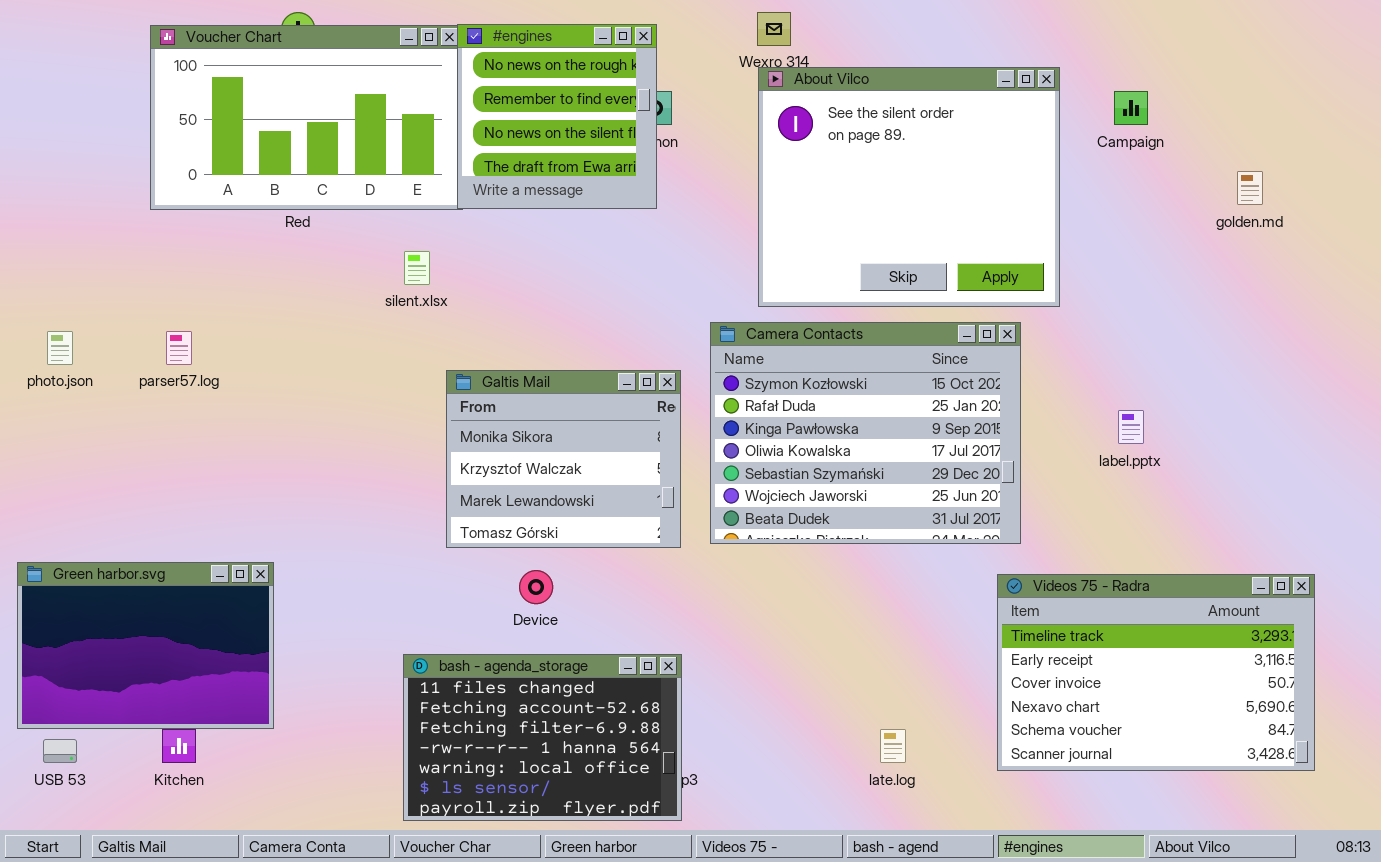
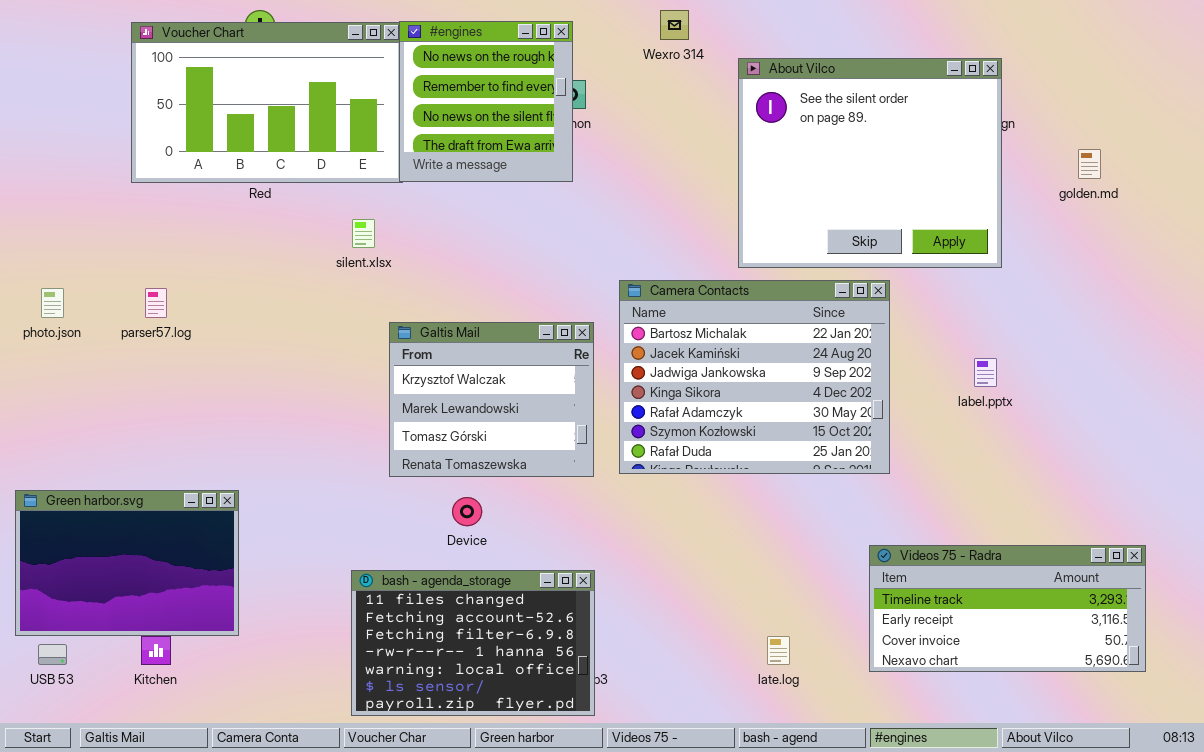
About Vilco: [758,67,1060,307] -> [738,58,1002,268], moved
Camera Contacts: [710,322,1021,544] -> [619,280,890,474], scrolled up 5 rows
Galtis Mail: [446,370,681,548] -> [389,322,594,477], scrolled down 1 row
Videos 75 - Radra: [997,574,1315,771] -> [869,545,1146,672], resized

